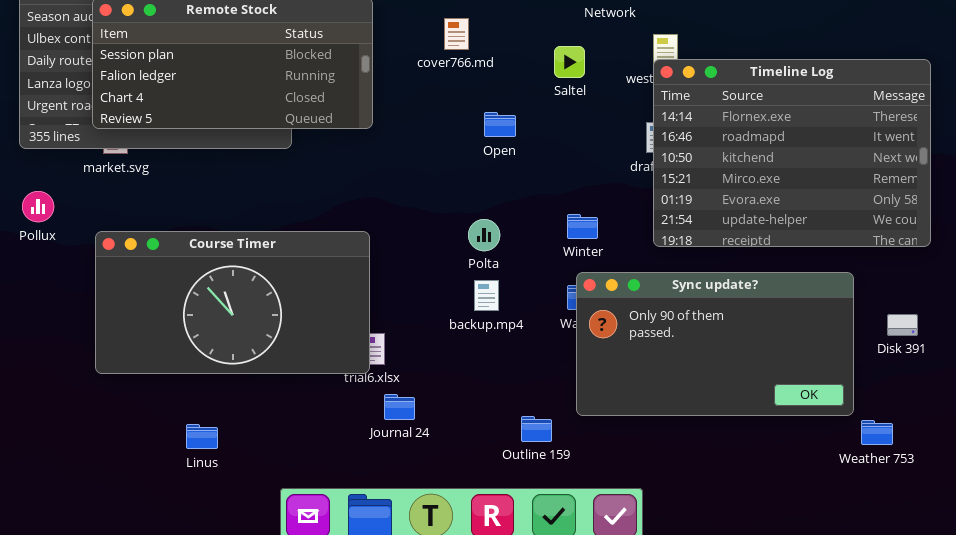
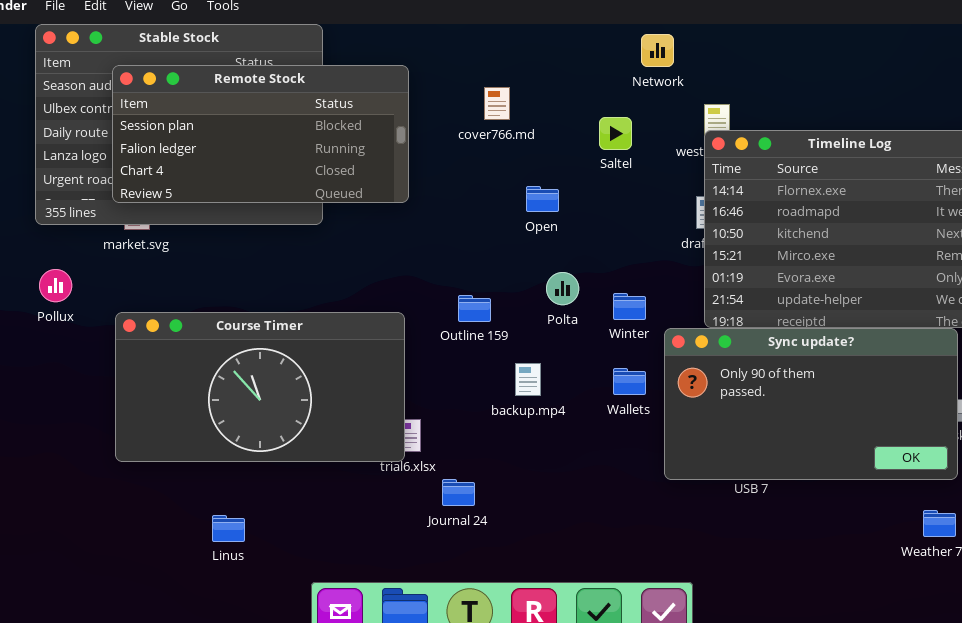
Polta: [468,219,500,251] -> [546,272,579,305], moved
Sync update?: [576,272,854,416] -> [664,328,958,480], moved
Journal 24: [384,394,415,420] -> [442,479,475,506], moved
Outline 159: [521,416,552,442] -> [458,295,491,322], moved

